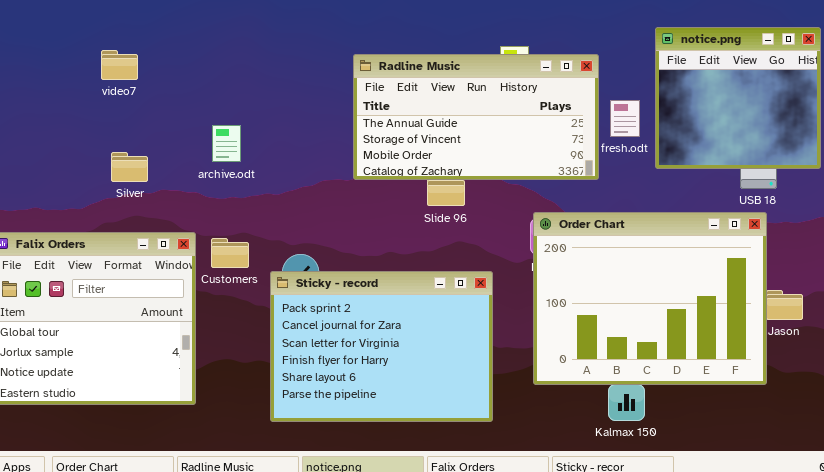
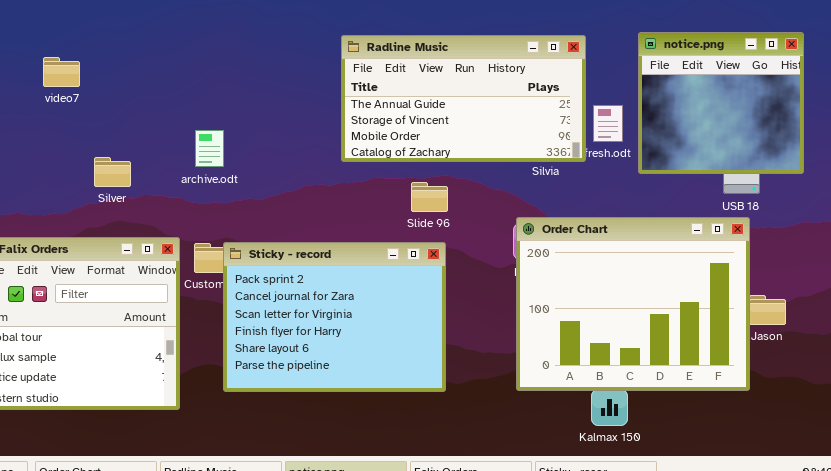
video7: [101,50,138,80] -> [43,57,80,87], moved
Radline Music: [353,54,599,180] -> [341,35,586,162], moved
Sticky - record: [270,271,493,422] -> [223,242,446,392], moved

